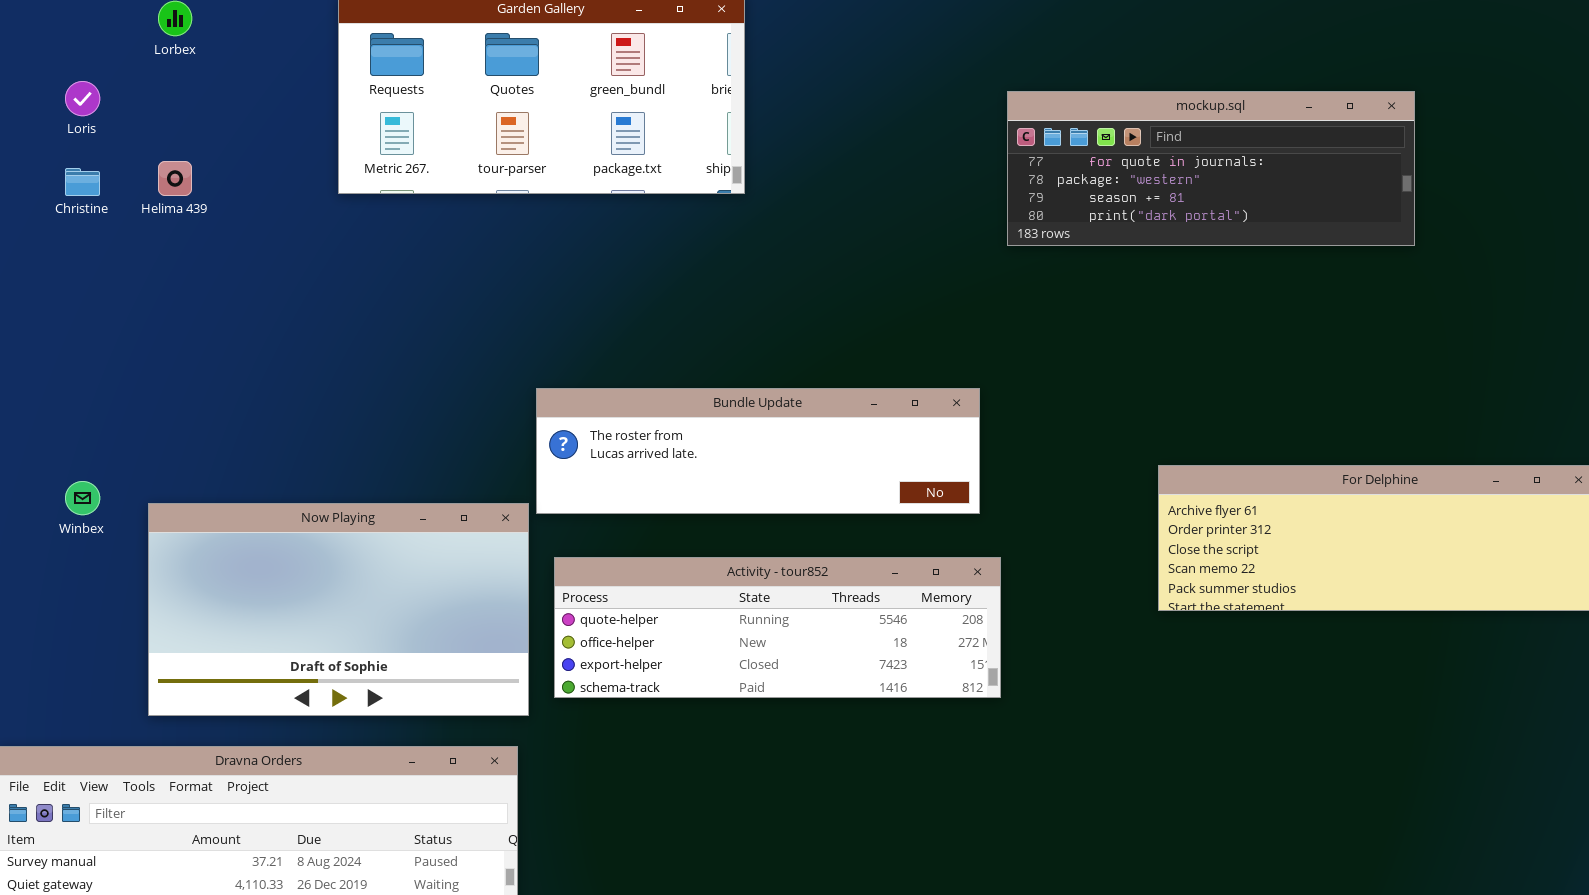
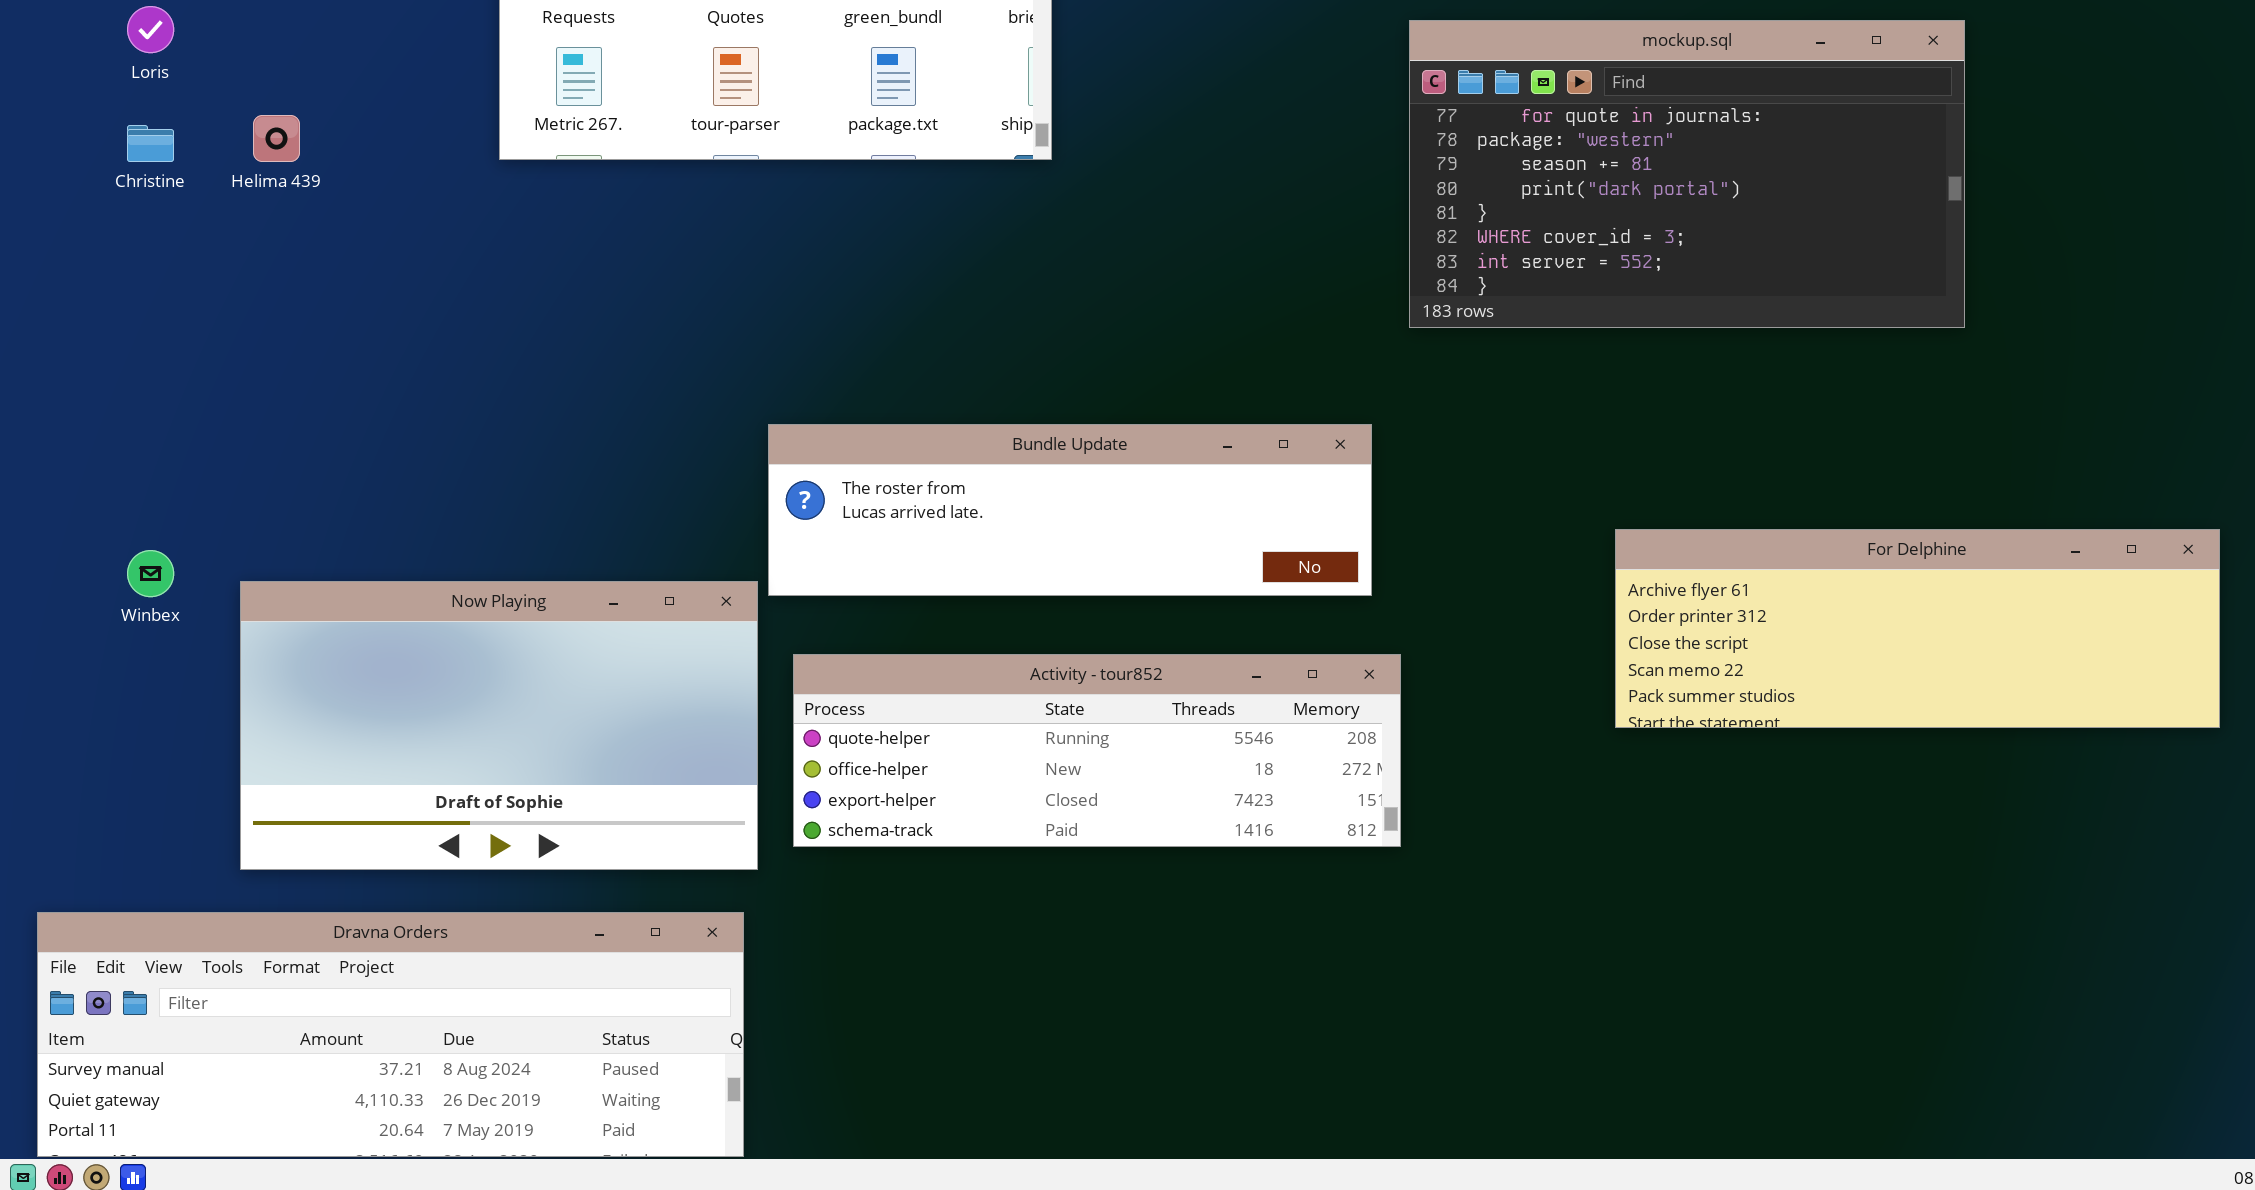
mockup.sql: [1007,91,1415,246] -> [1409,20,1965,328], resized

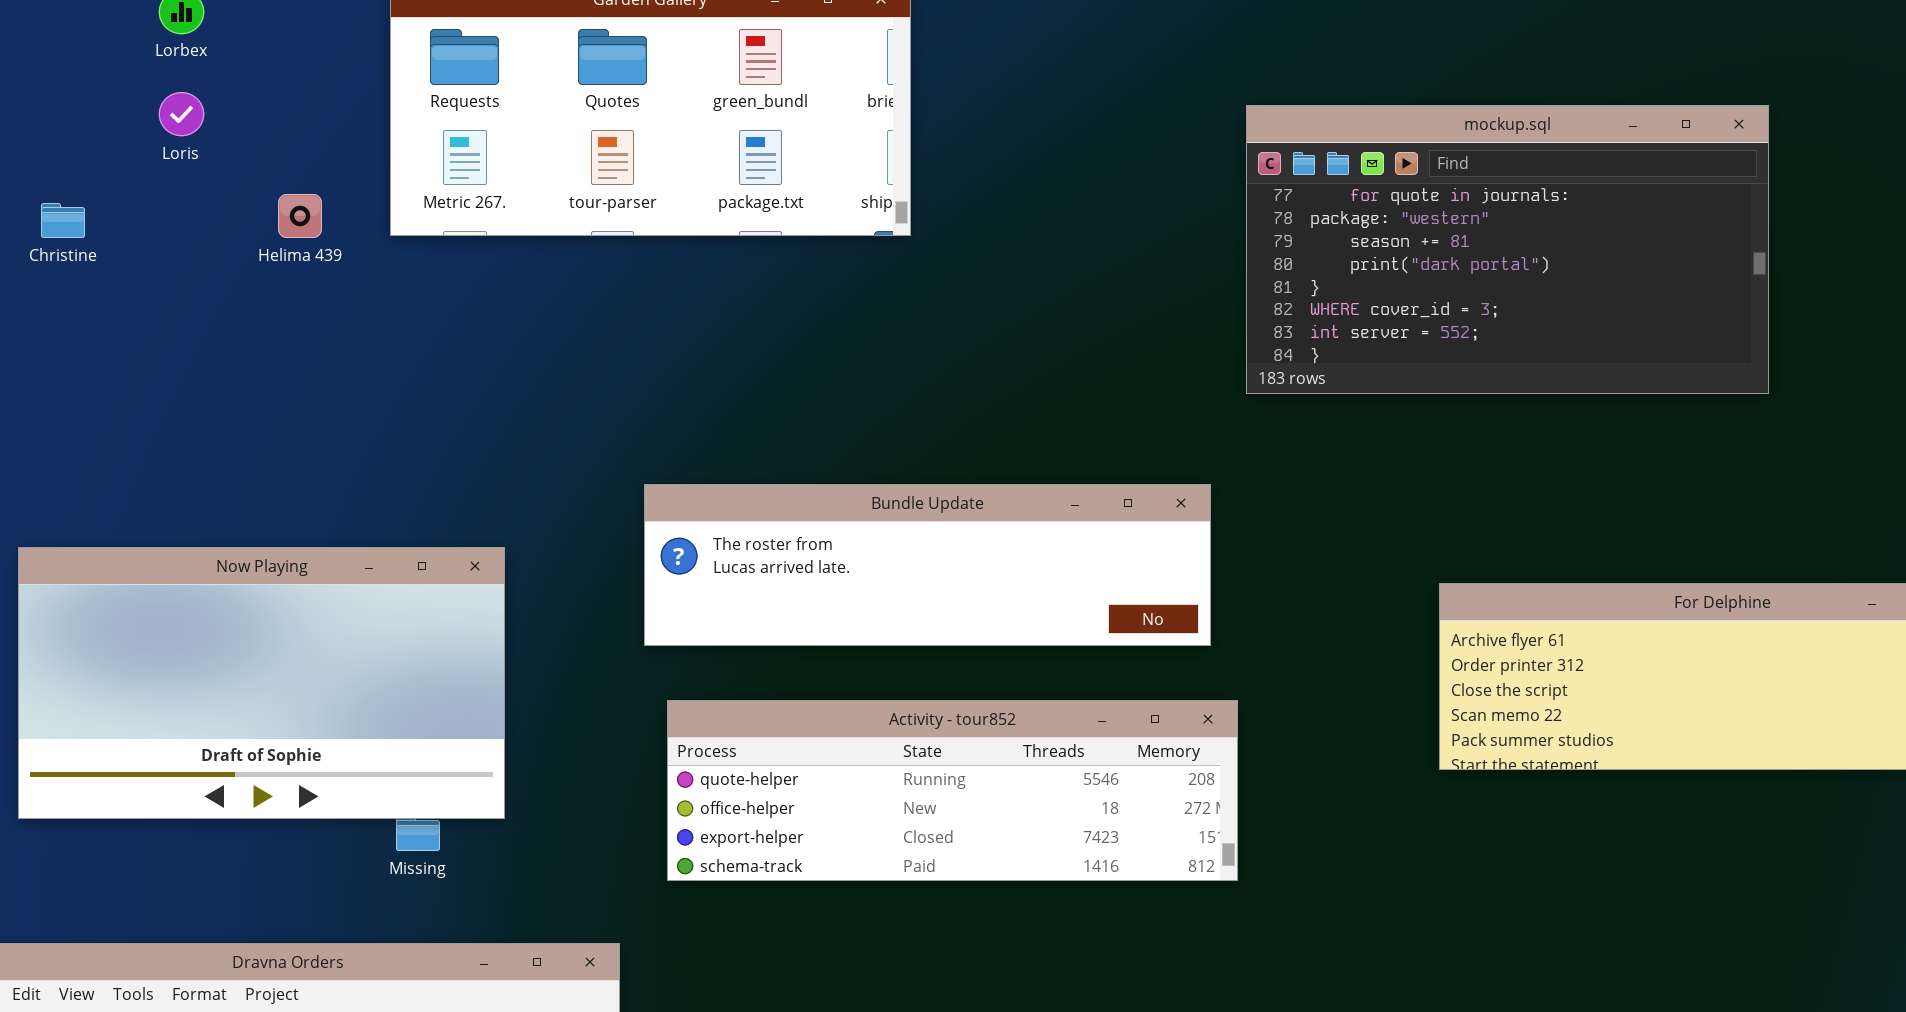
Loris: [127,6,174,53] -> [159,92,204,136], moved
Helima 439: [253,115,300,162] -> [278,194,322,238], moved
Now Playing: [240,581,758,870] -> [18,547,505,819], moved

